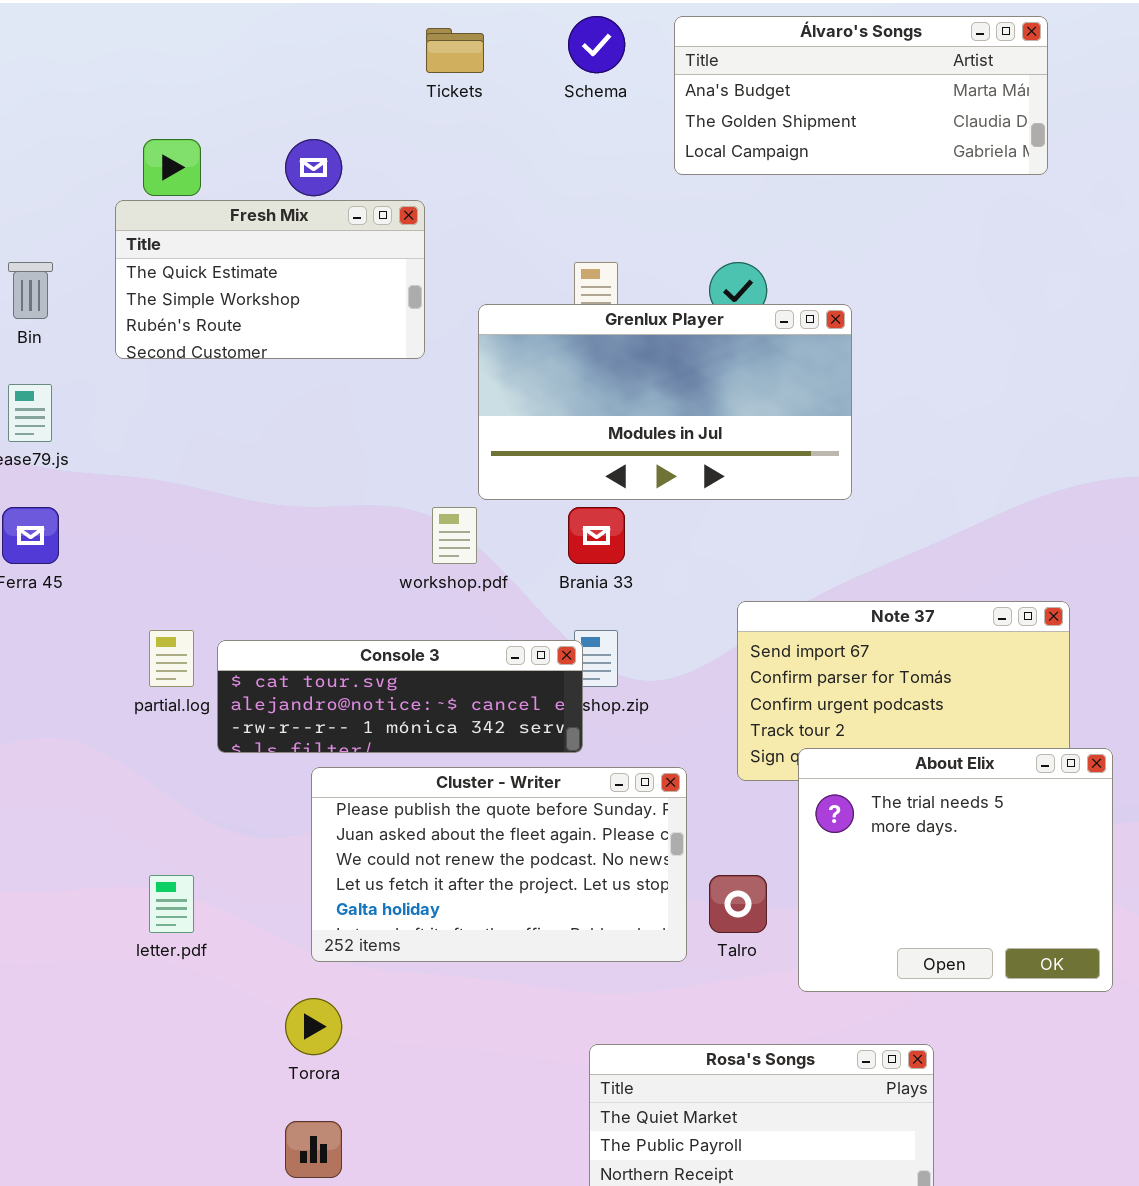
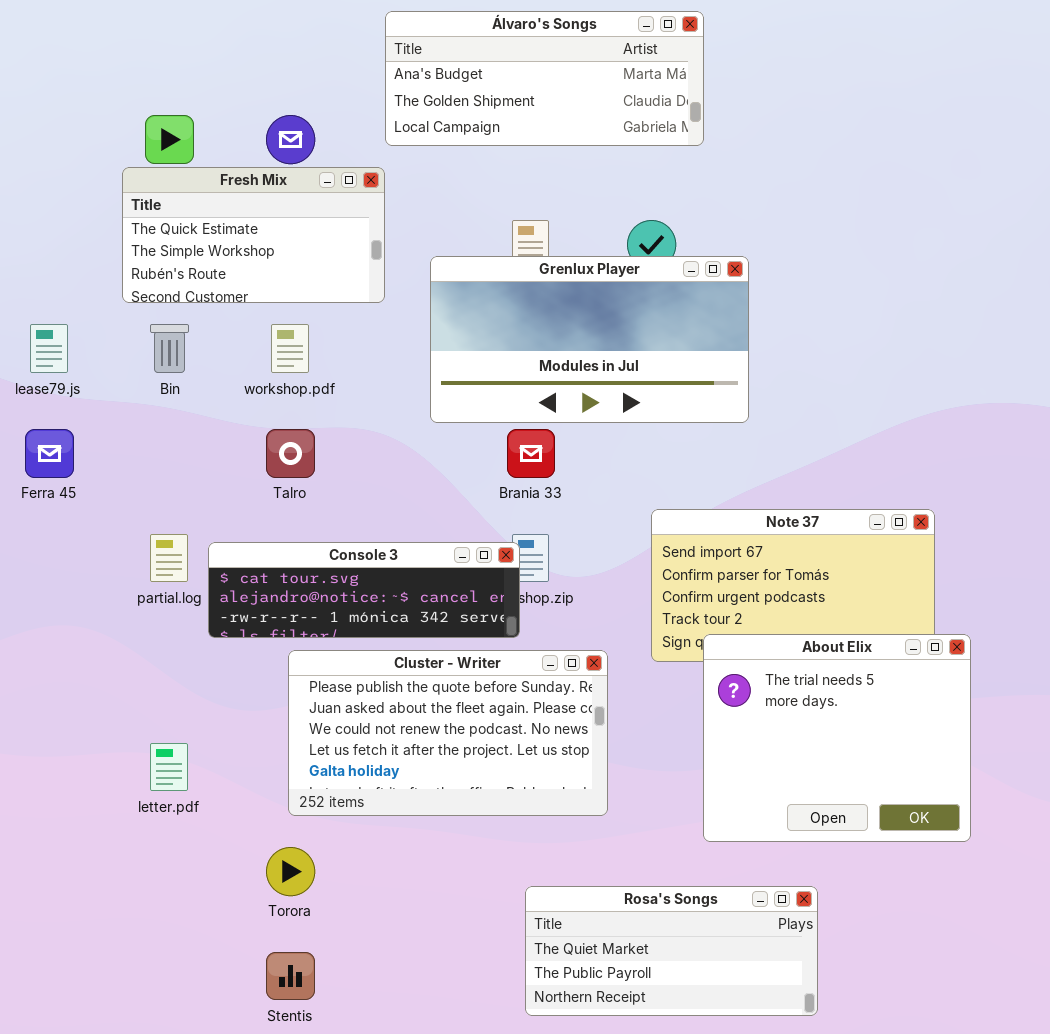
Álvaro's Songs: [674,16,1048,175] -> [385,11,704,146], moved
Bin: [8,262,53,319] -> [150,324,189,373], moved
workshop.pdf: [432,507,477,564] -> [271,324,309,373], moved
Talro: [709,875,767,933] -> [266,429,315,478], moved

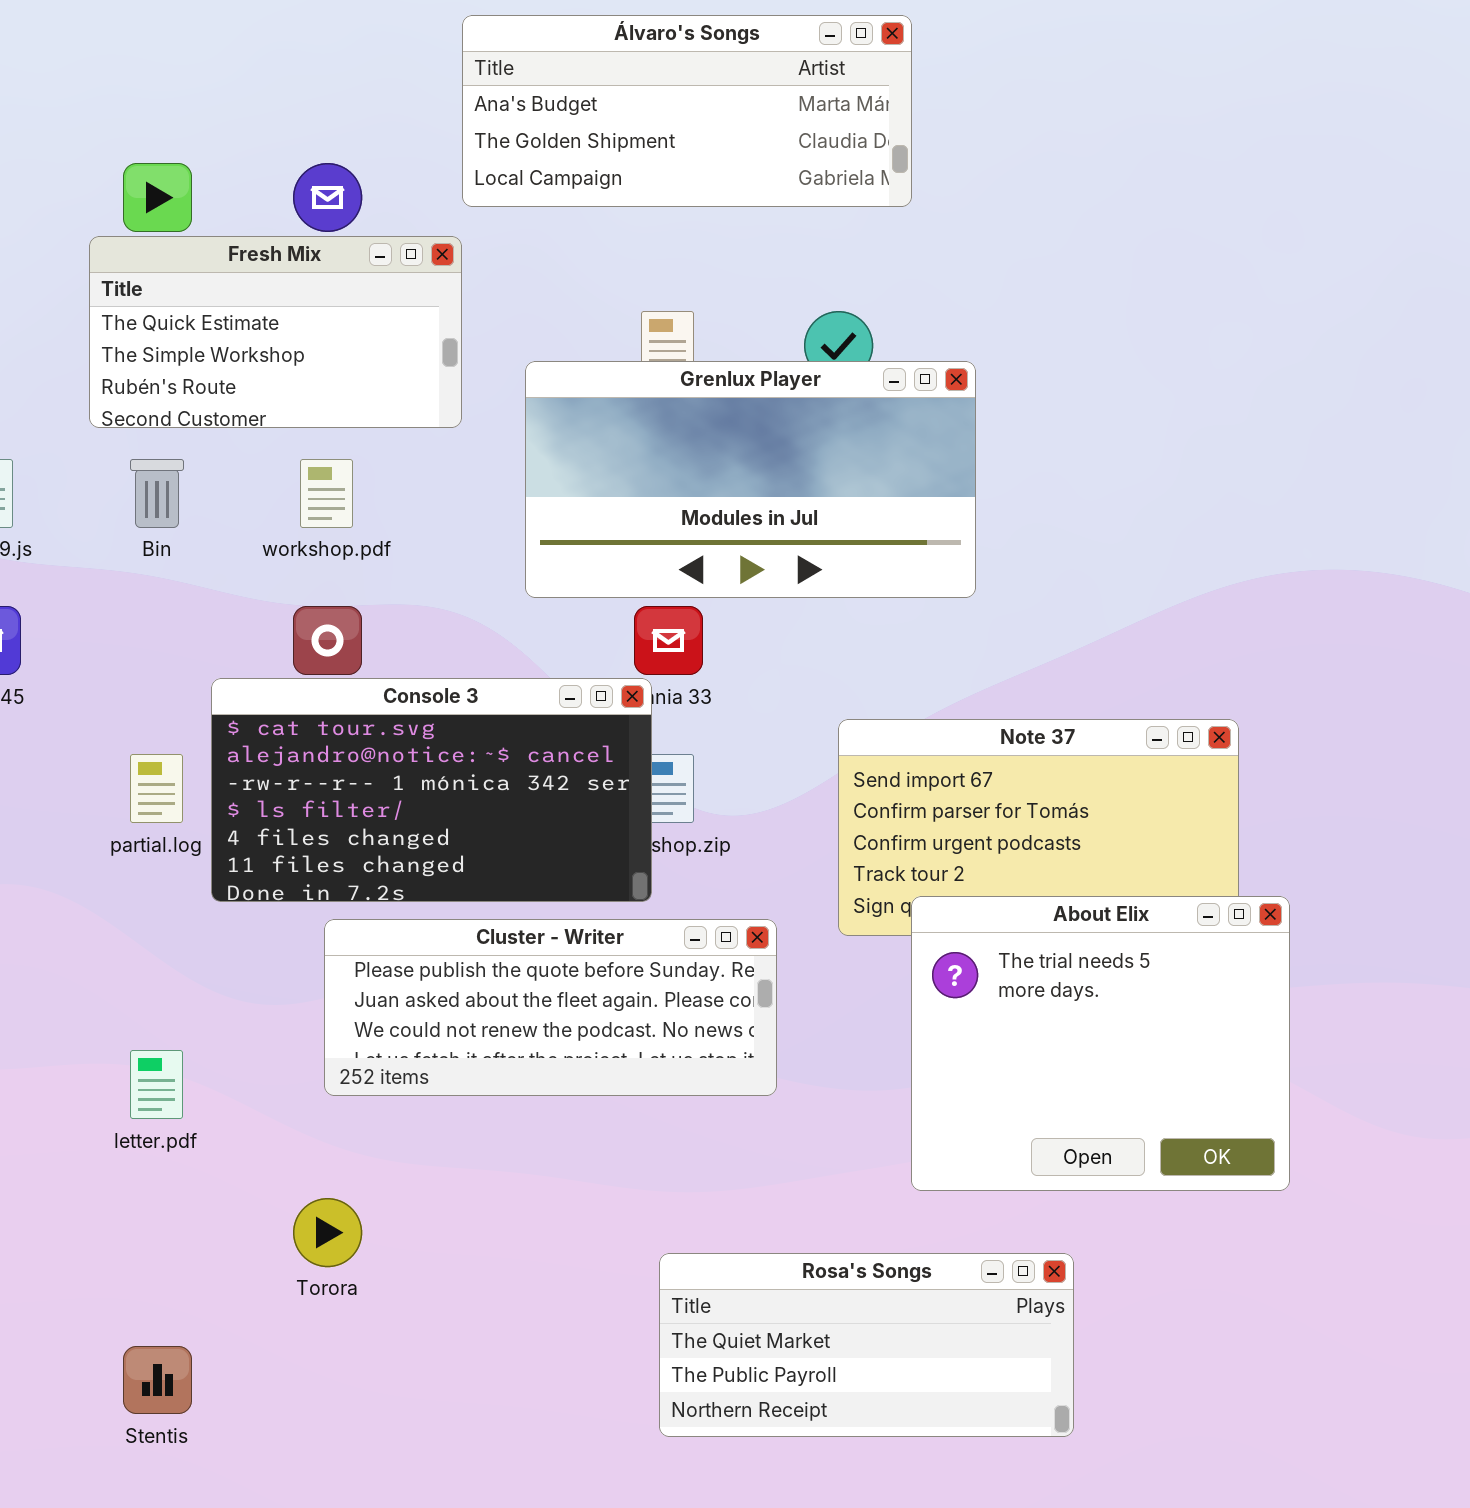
Console 3: [208,542,520,638] -> [211,678,652,902], resized
Cluster - Writer: [288,650,608,816] -> [324,919,777,1096], resized
Stentis: [266,952,315,1000] -> [123,1346,192,1414], moved

